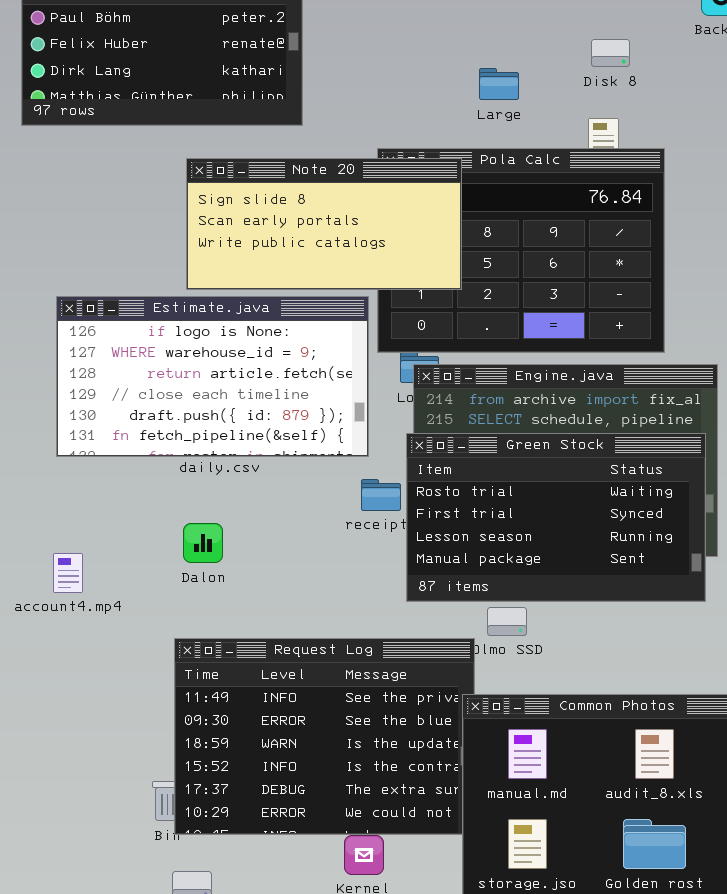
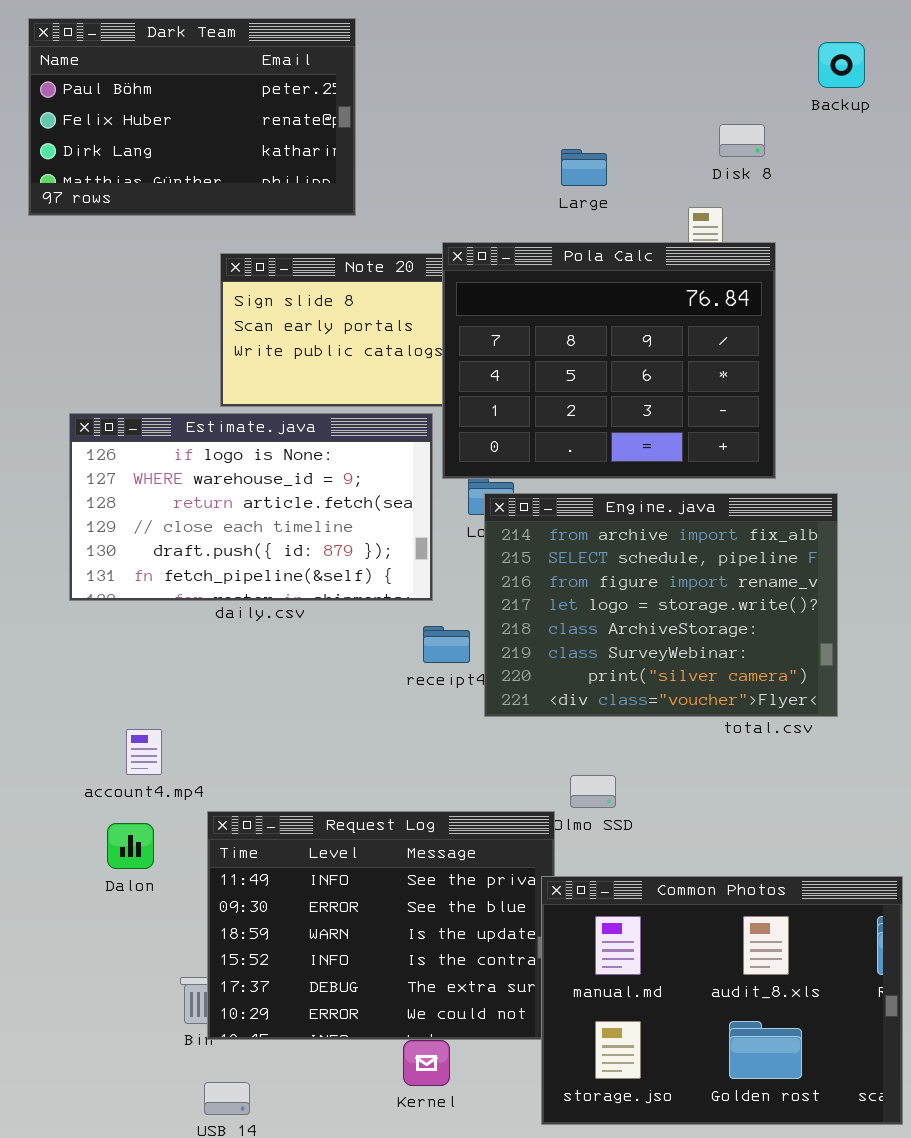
Disk 8: [591,39,630,67] -> [719,124,765,157], moved
Pola Calc: [377,148,665,353] -> [442,242,776,479], raised
Green Stock: [406,433,706,602] -> none, closed
Dalon: [183,523,223,563] -> [107,823,154,869], moved
account4.mp4: [53,553,83,593] -> [126,729,162,775], moved

